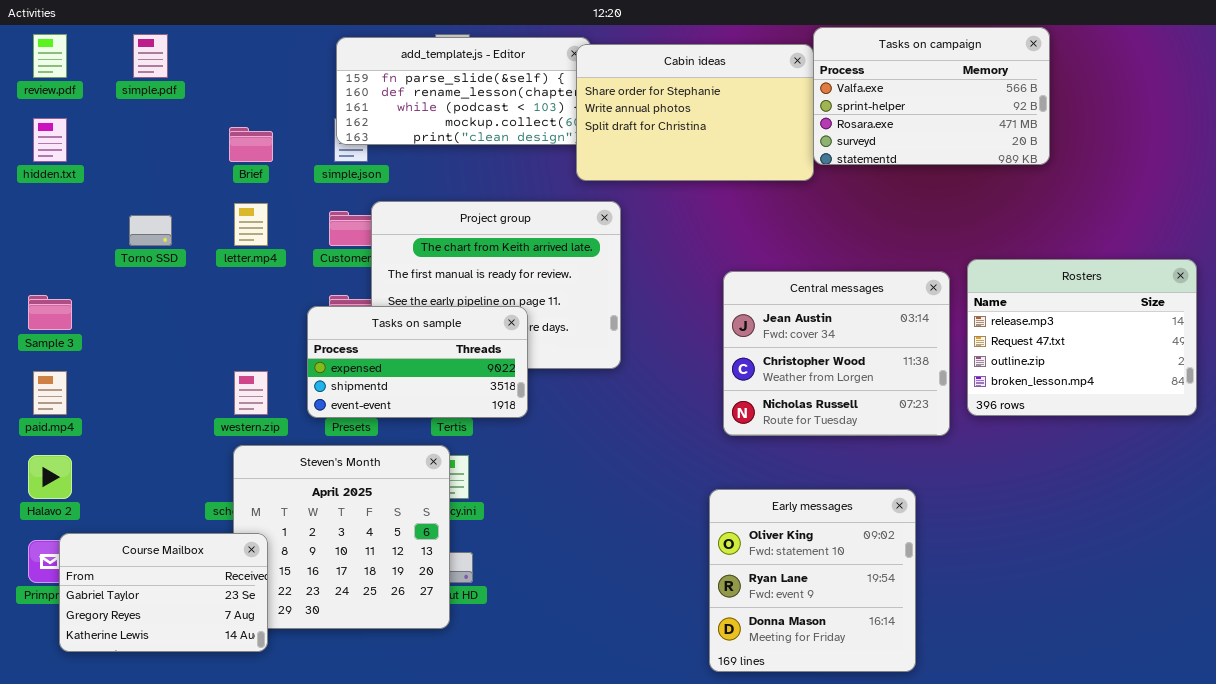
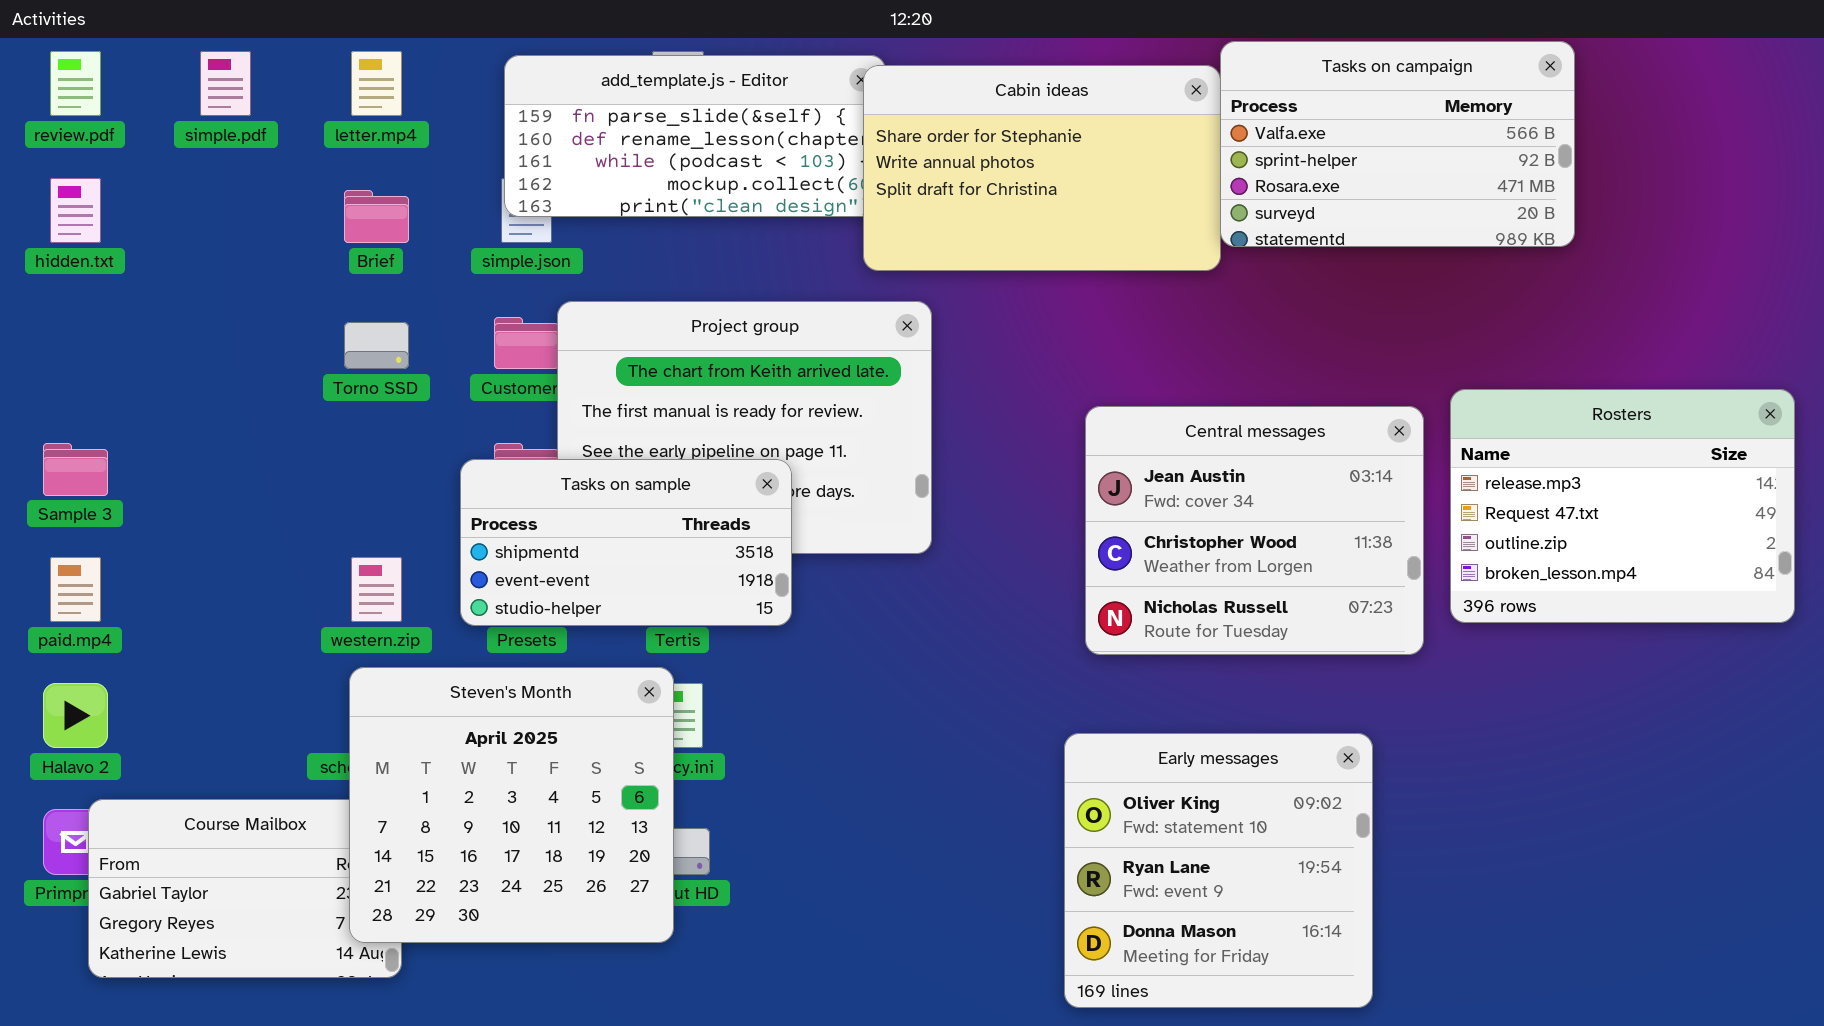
letter.mp4: [234,203,268,246] -> [351,51,402,116], moved
Torno SSD: [129,215,172,246] -> [344,322,409,369], moved
Tasks on sample: [307,306,528,418] -> [460,459,792,626], scrolled down 1 row
Steven's Month: [233,445,450,629] -> [349,667,674,943], raised

